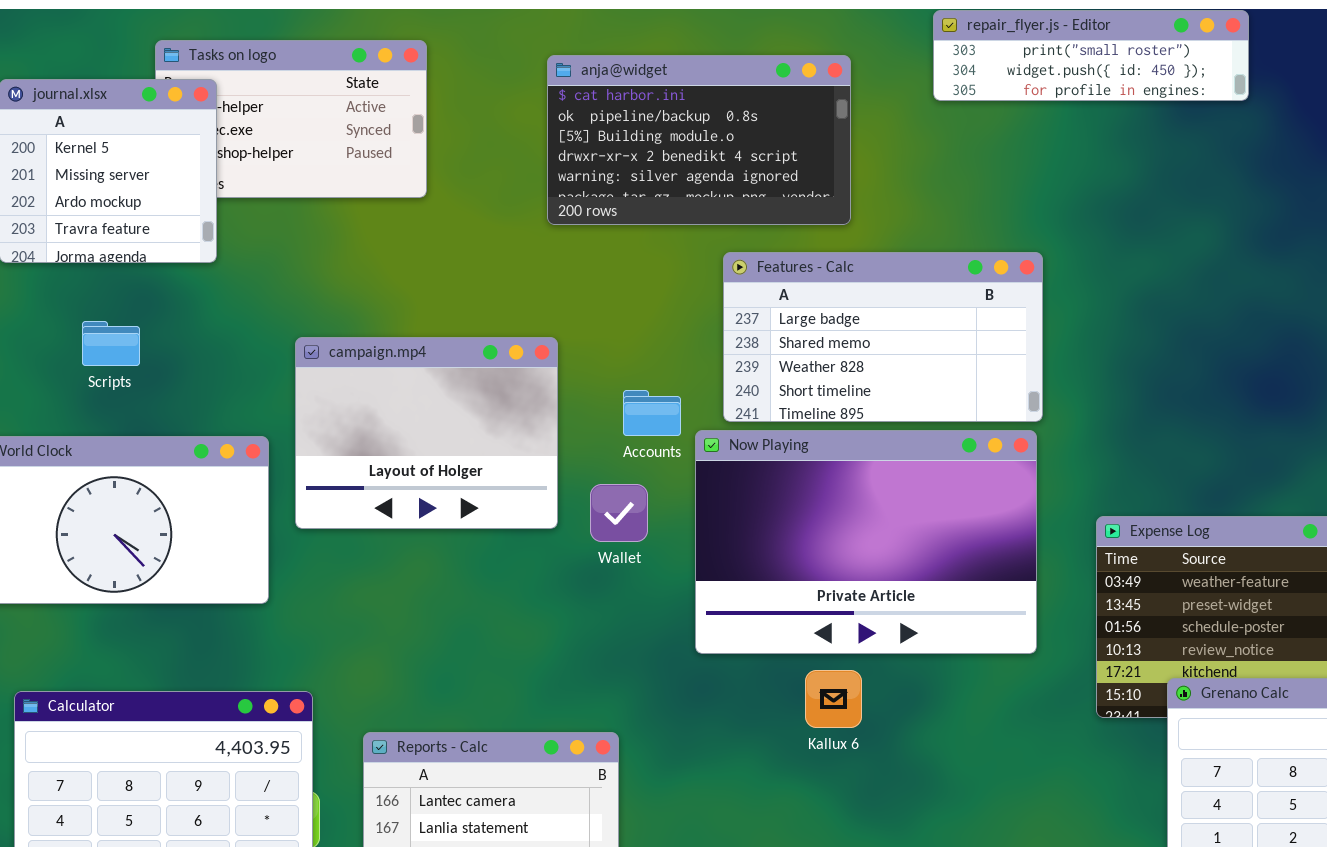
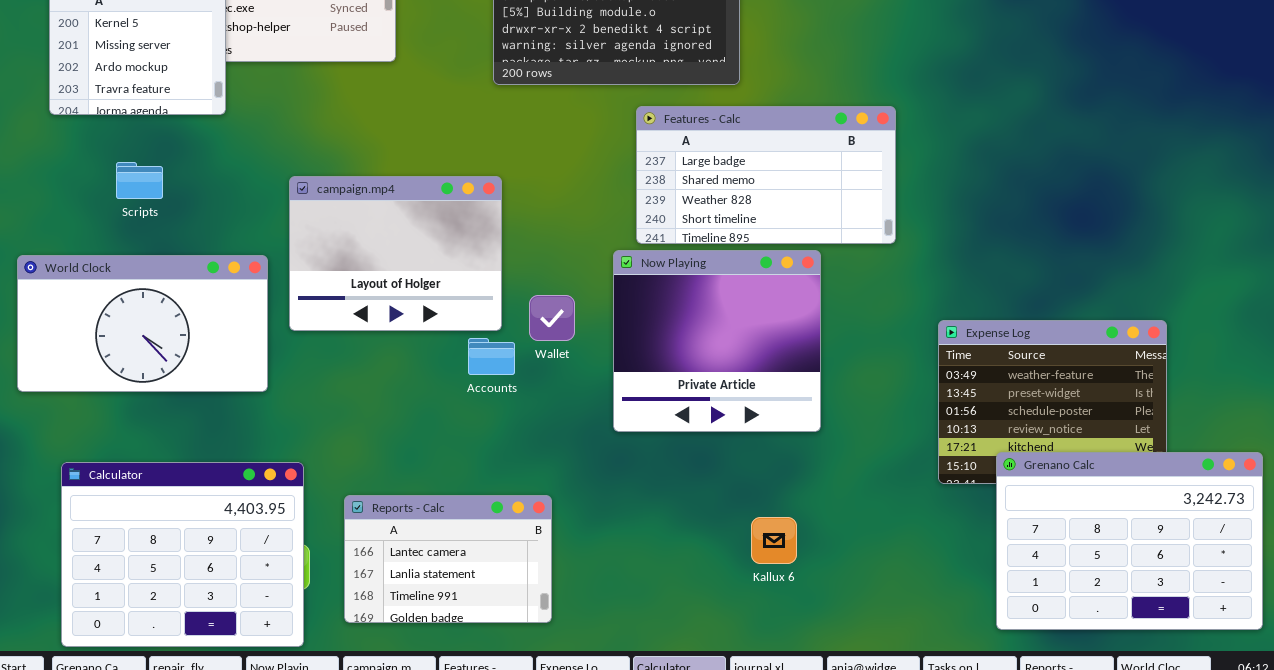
Accounts: [623,390,681,436] -> [468,338,515,375], moved
Now Playing: [695,430,1037,654] -> [613,250,821,432], resized
Kallux 6: [805,670,862,728] -> [751,517,797,564], moved

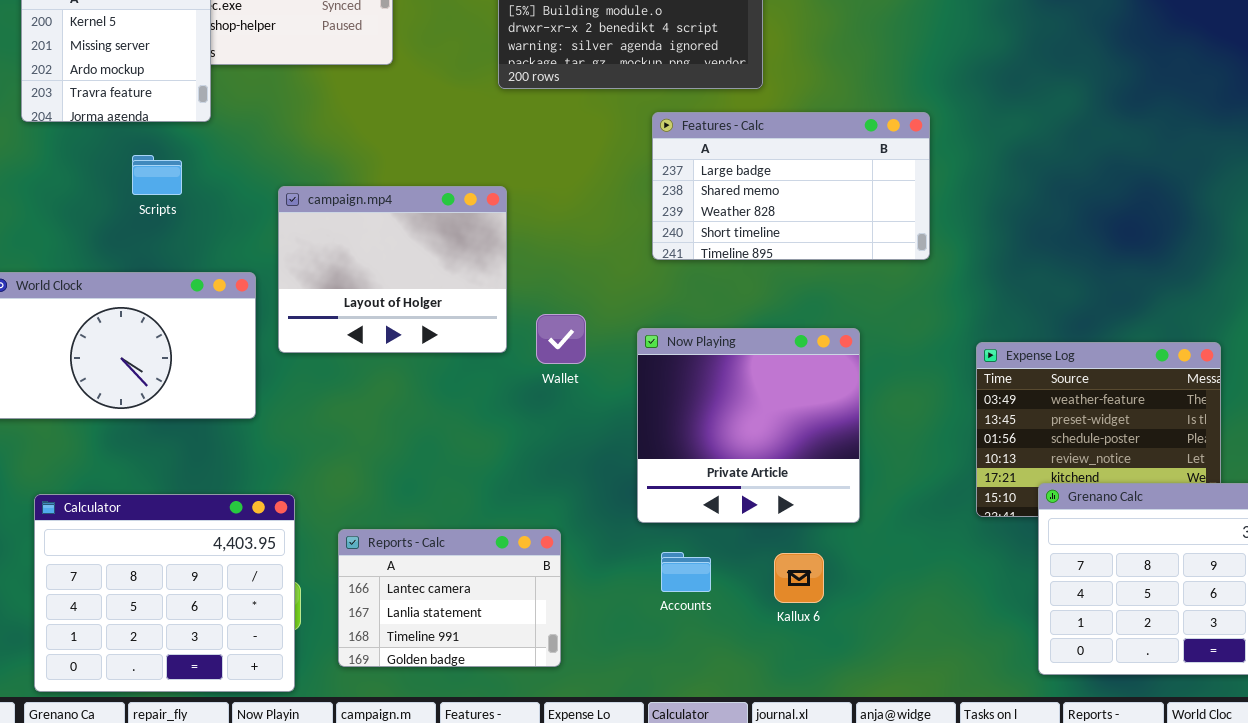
Scripts: [116,162,163,199] -> [132,155,182,195], moved
Now Playing: [613,250,821,432] -> [637,328,860,523], moved
Accounts: [468,338,515,375] -> [661,552,711,592], moved

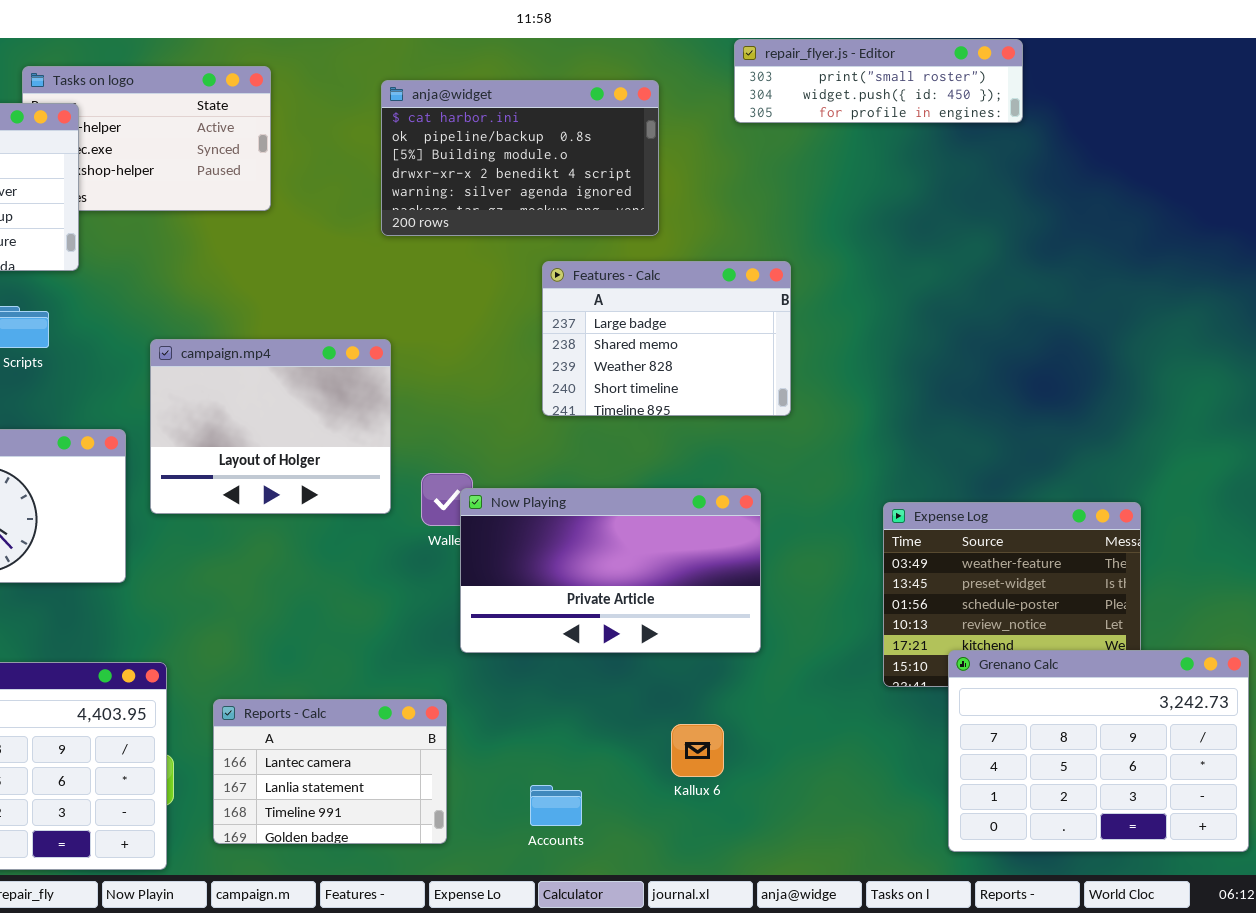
Features - Calc: [652,112,930,260] -> [542,261,791,416], resized
Now Playing: [637,328,860,523] -> [460,488,761,653], resized
Accounts: [661,552,711,592] -> [530,785,582,826], moved

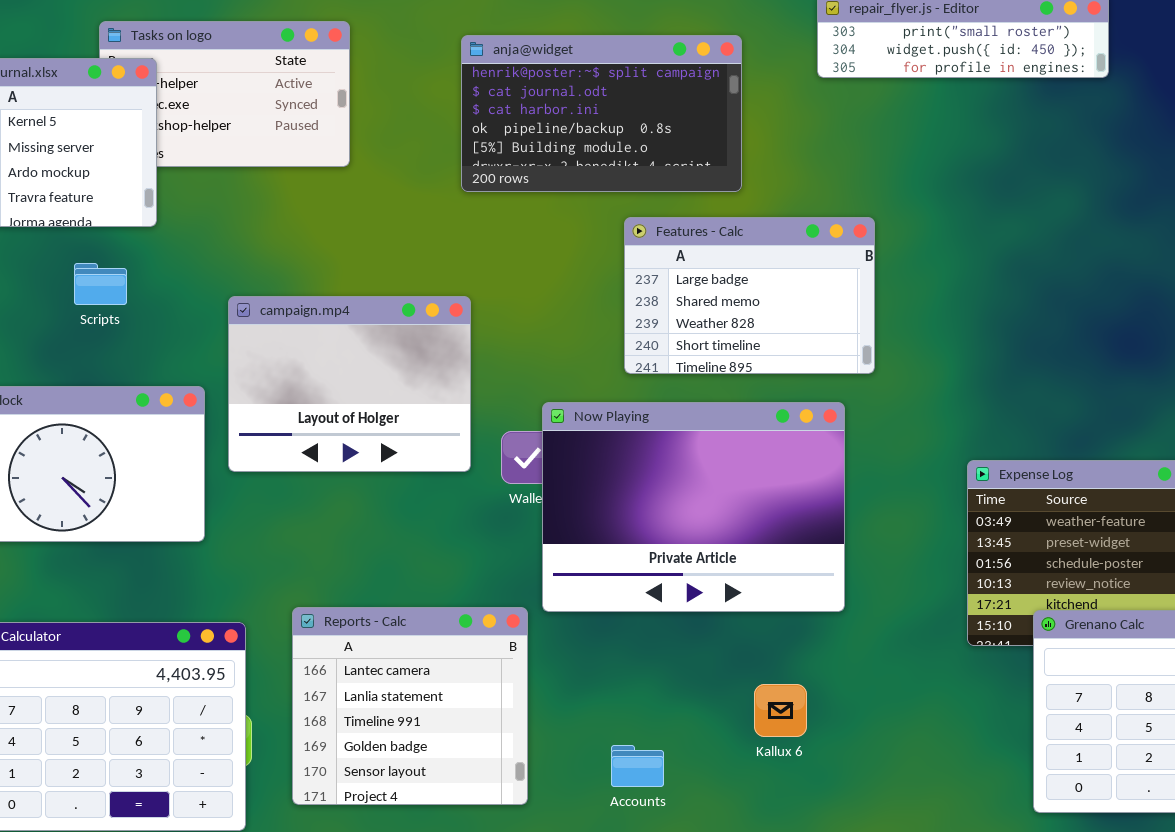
anja@widget: [381,80,659,236] -> [461,35,742,192], scrolled up 2 rows
Now Playing: [460,488,761,653] -> [542,402,845,612], resized
Reports - Calc: [213,699,447,844] -> [292,607,528,805], resized

